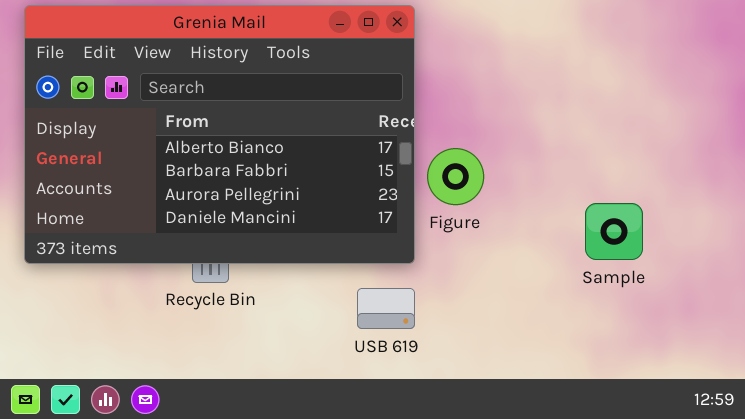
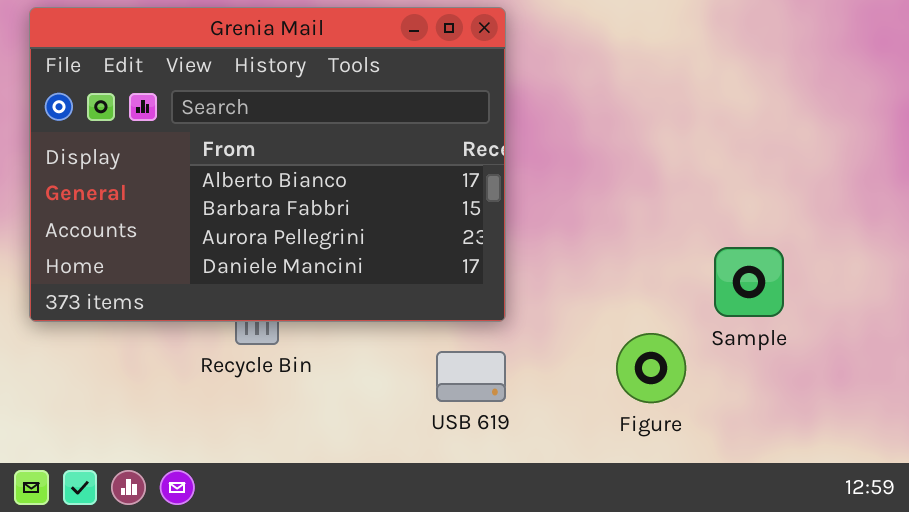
Figure: [427,148,484,205] -> [616,333,686,403], moved

